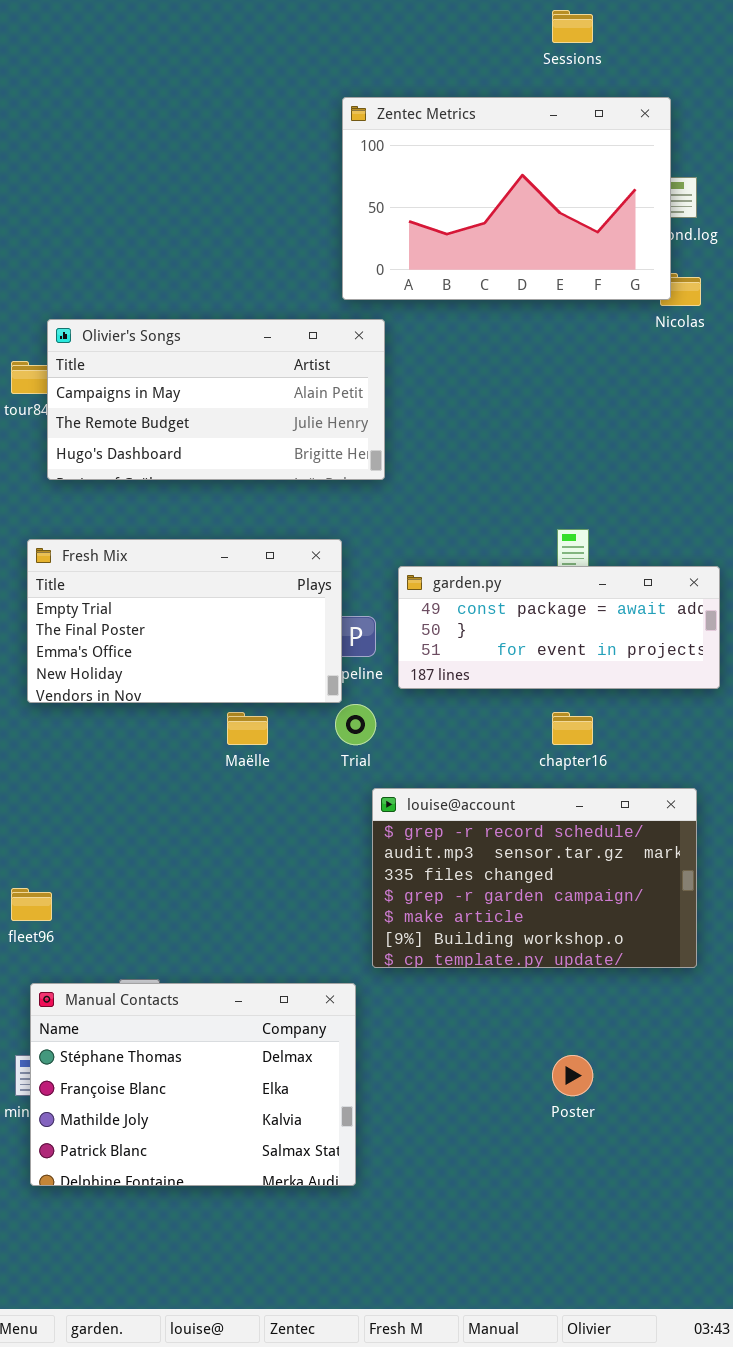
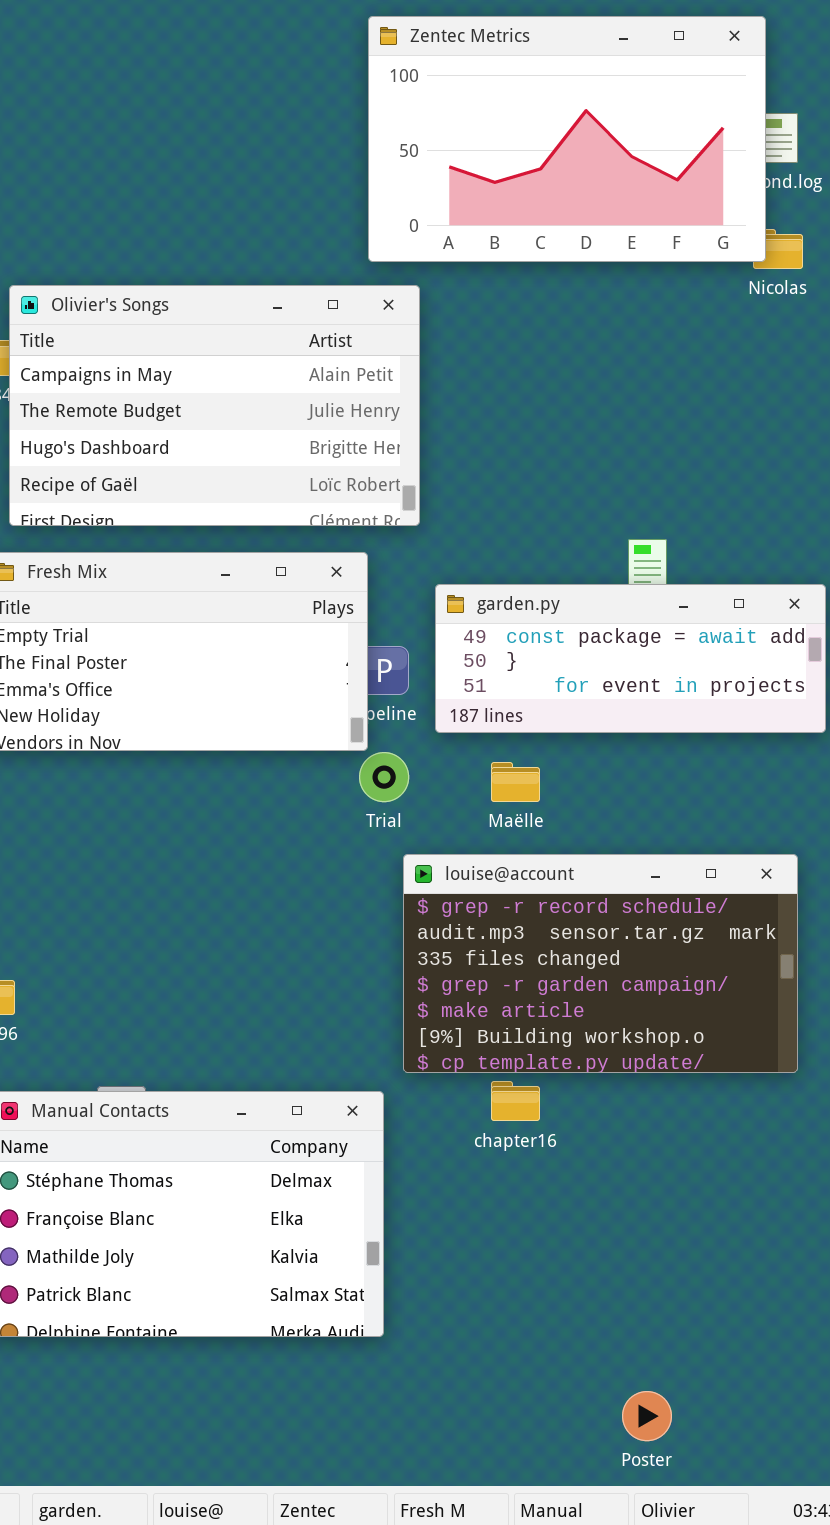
Olivier's Songs: [47,319,385,480] -> [9,285,420,526], resized
Maëlle: [227,712,268,745] -> [491,762,540,802], moved
chapter16: [552,712,593,745] -> [491,1081,540,1121], moved
Poster: [552,1055,593,1096] -> [622,1391,672,1441], moved

